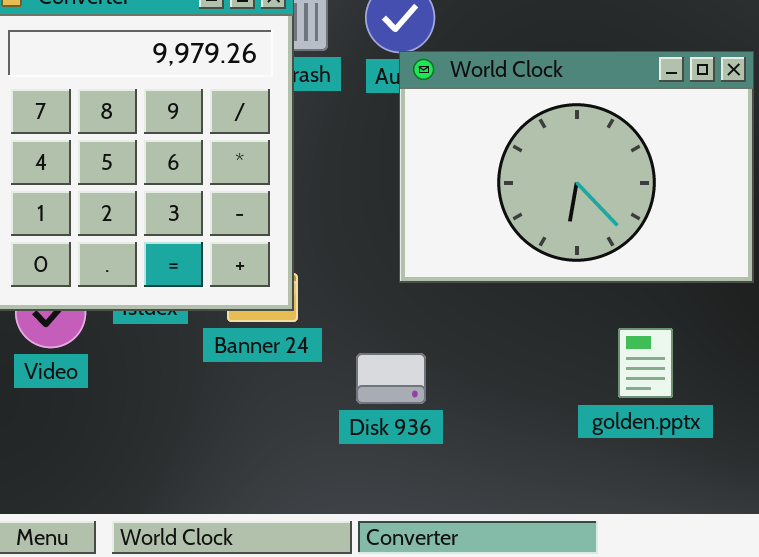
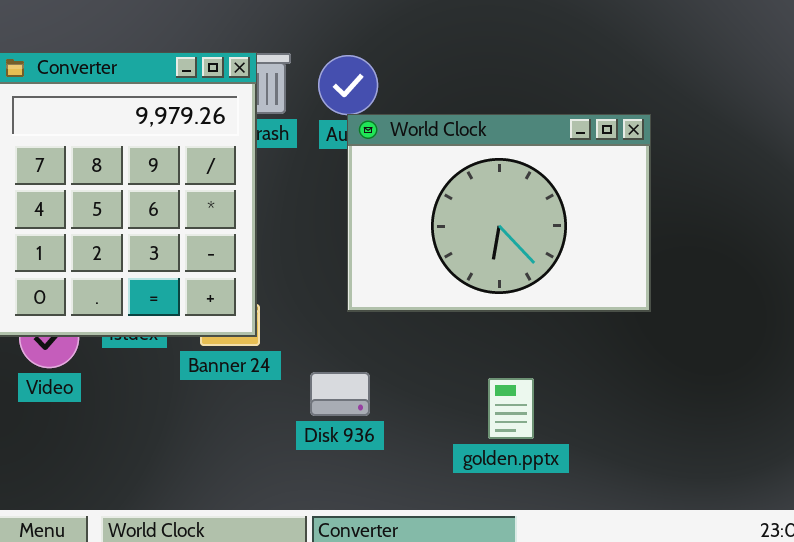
golden.pptx: [618,328,673,398] -> [488,378,534,439], moved

